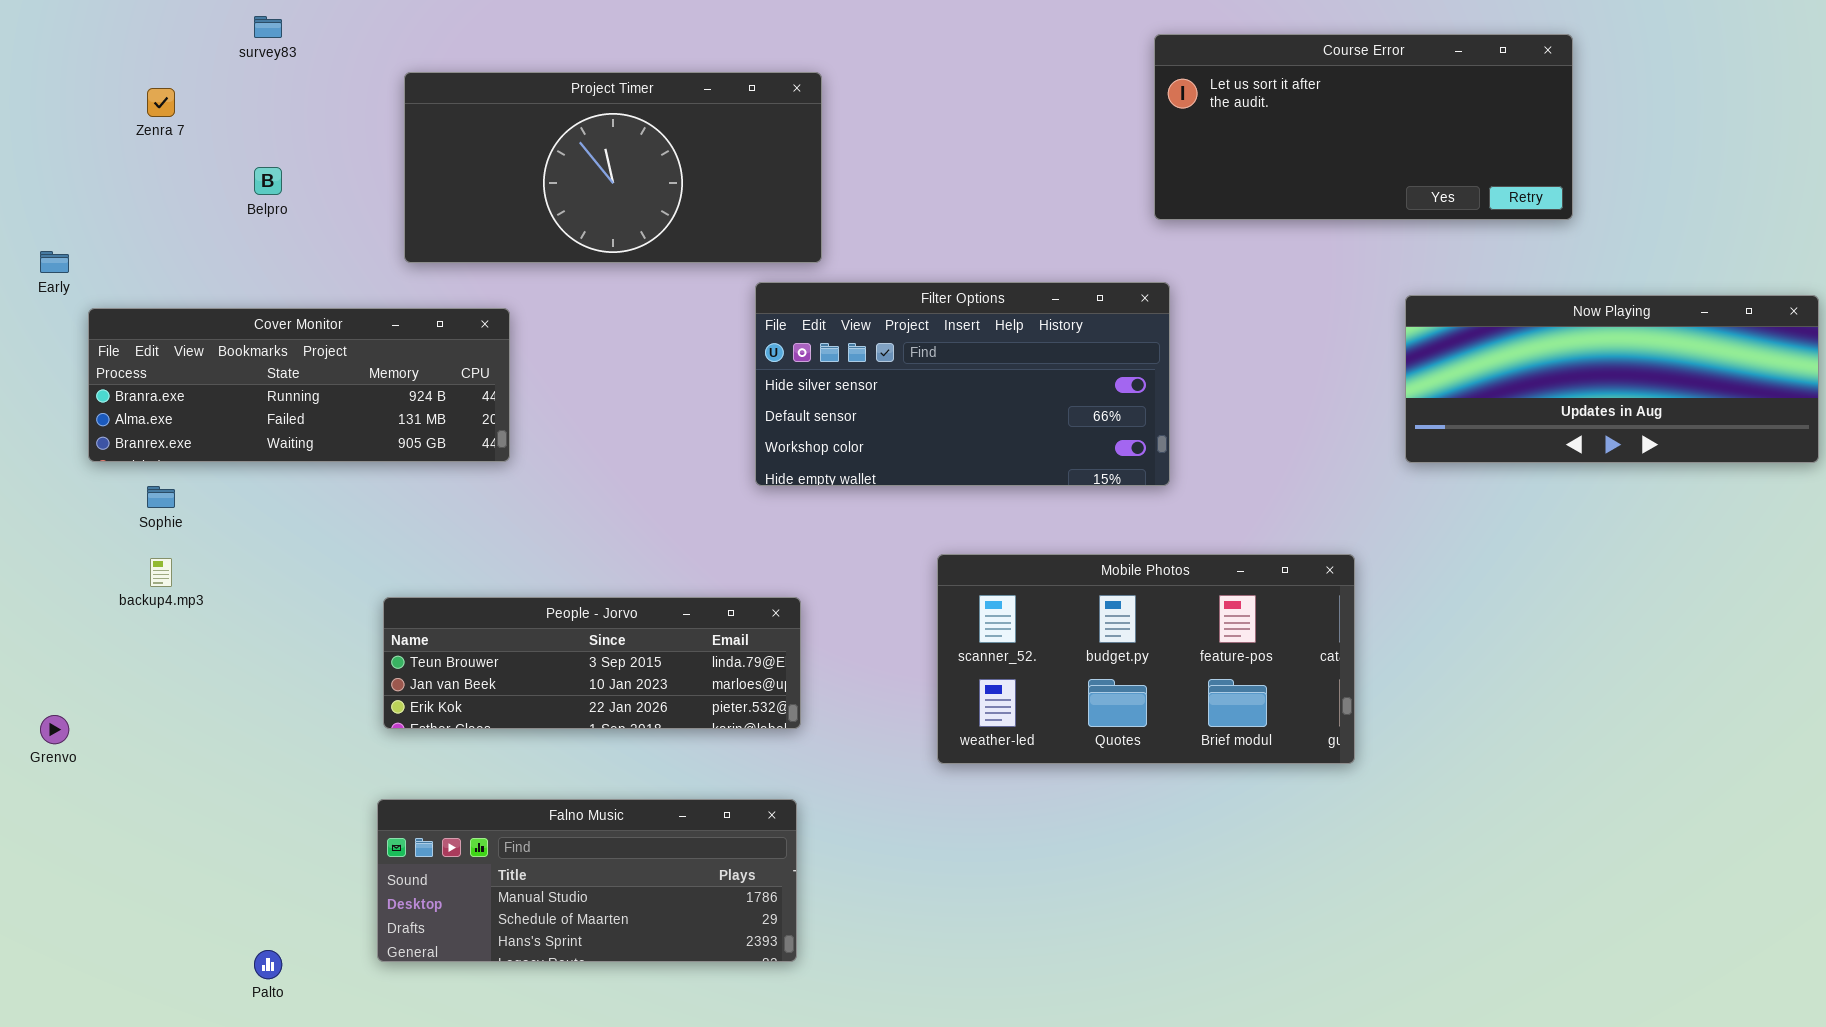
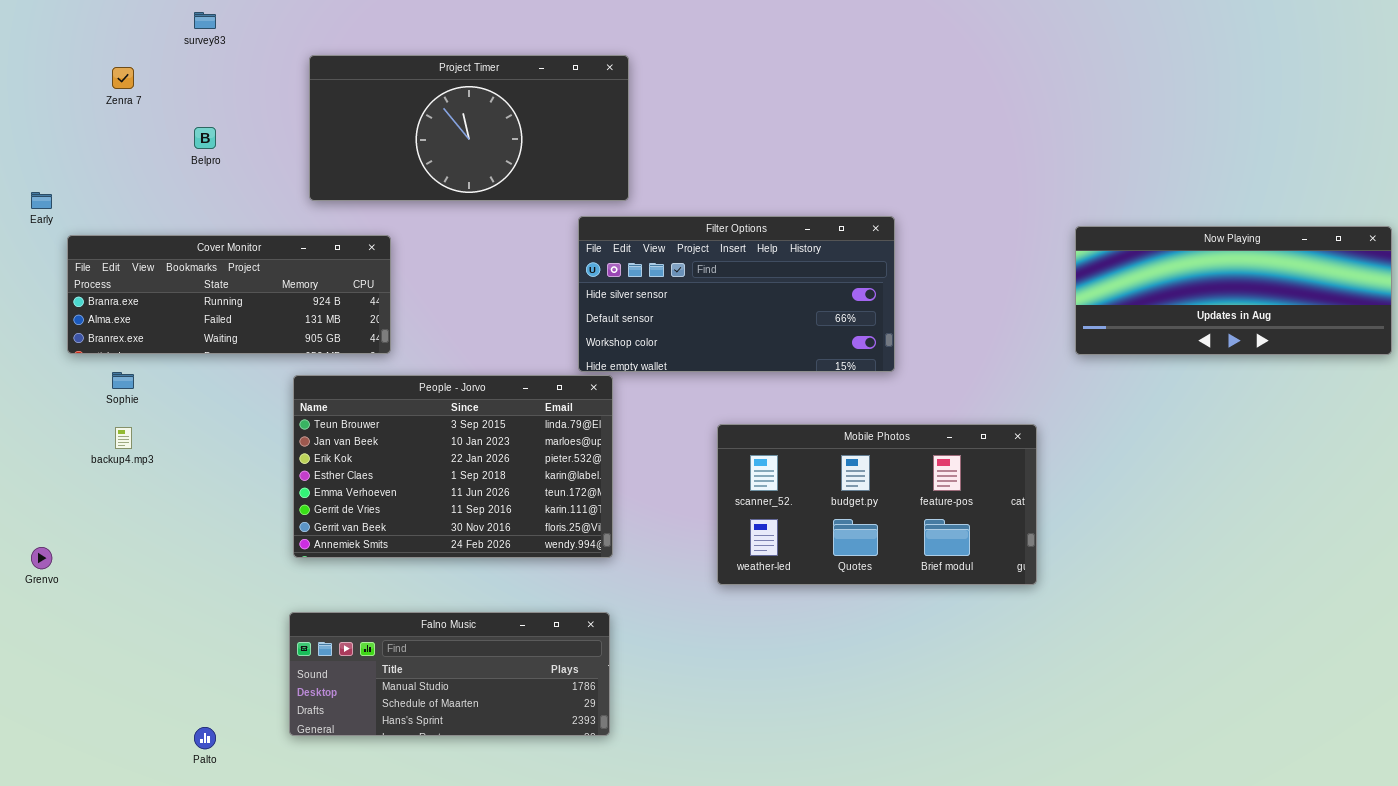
Course Error: [1154,34,1573,220] -> none, closed
People - Jorvo: [383,597,801,729] -> [293,375,613,558], resized

